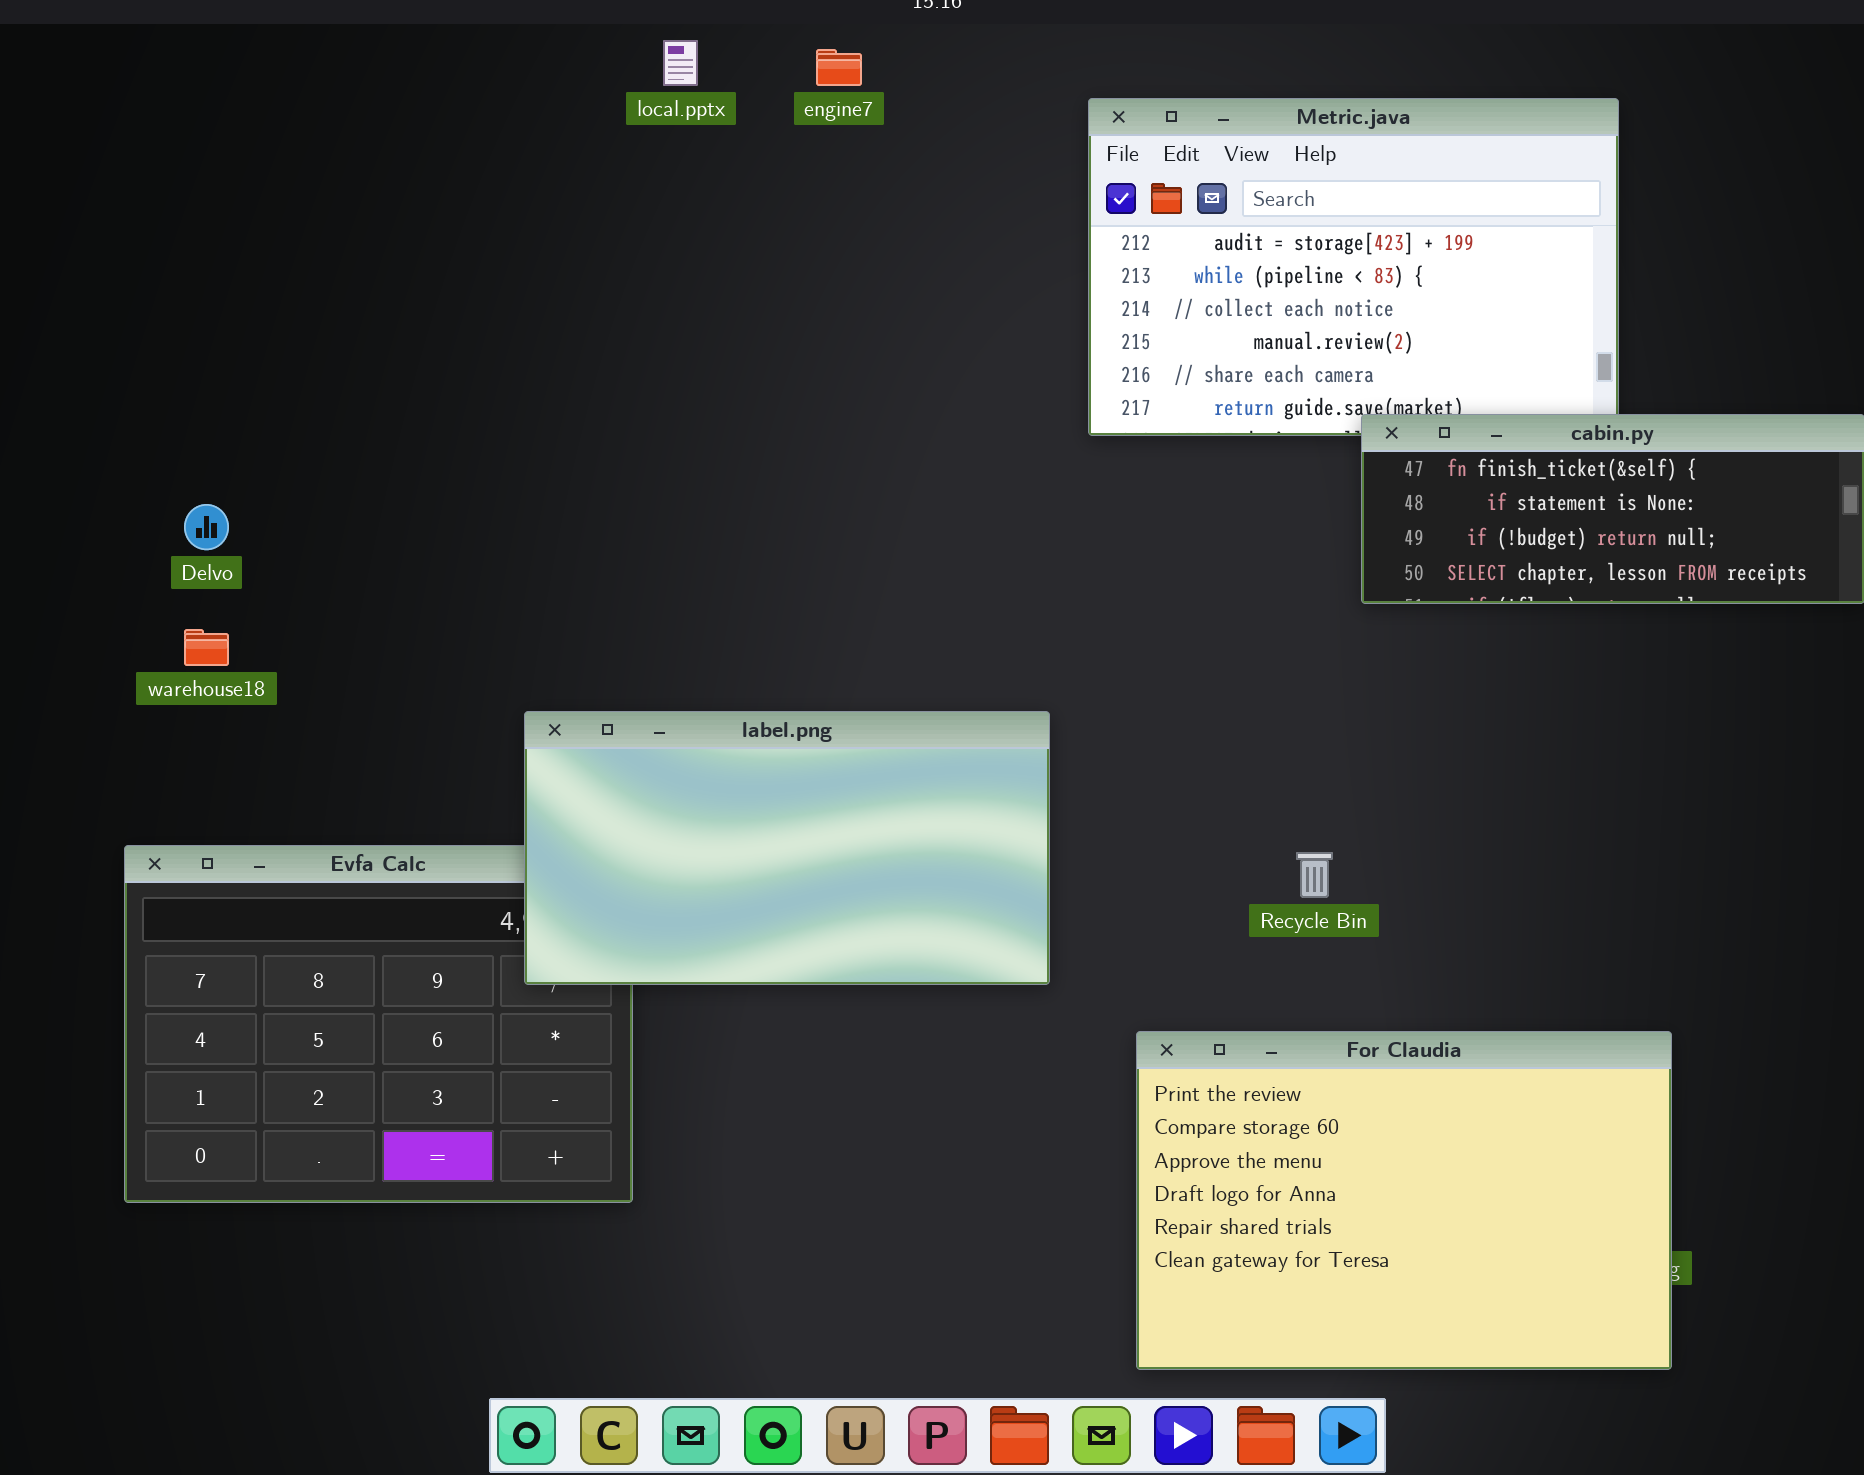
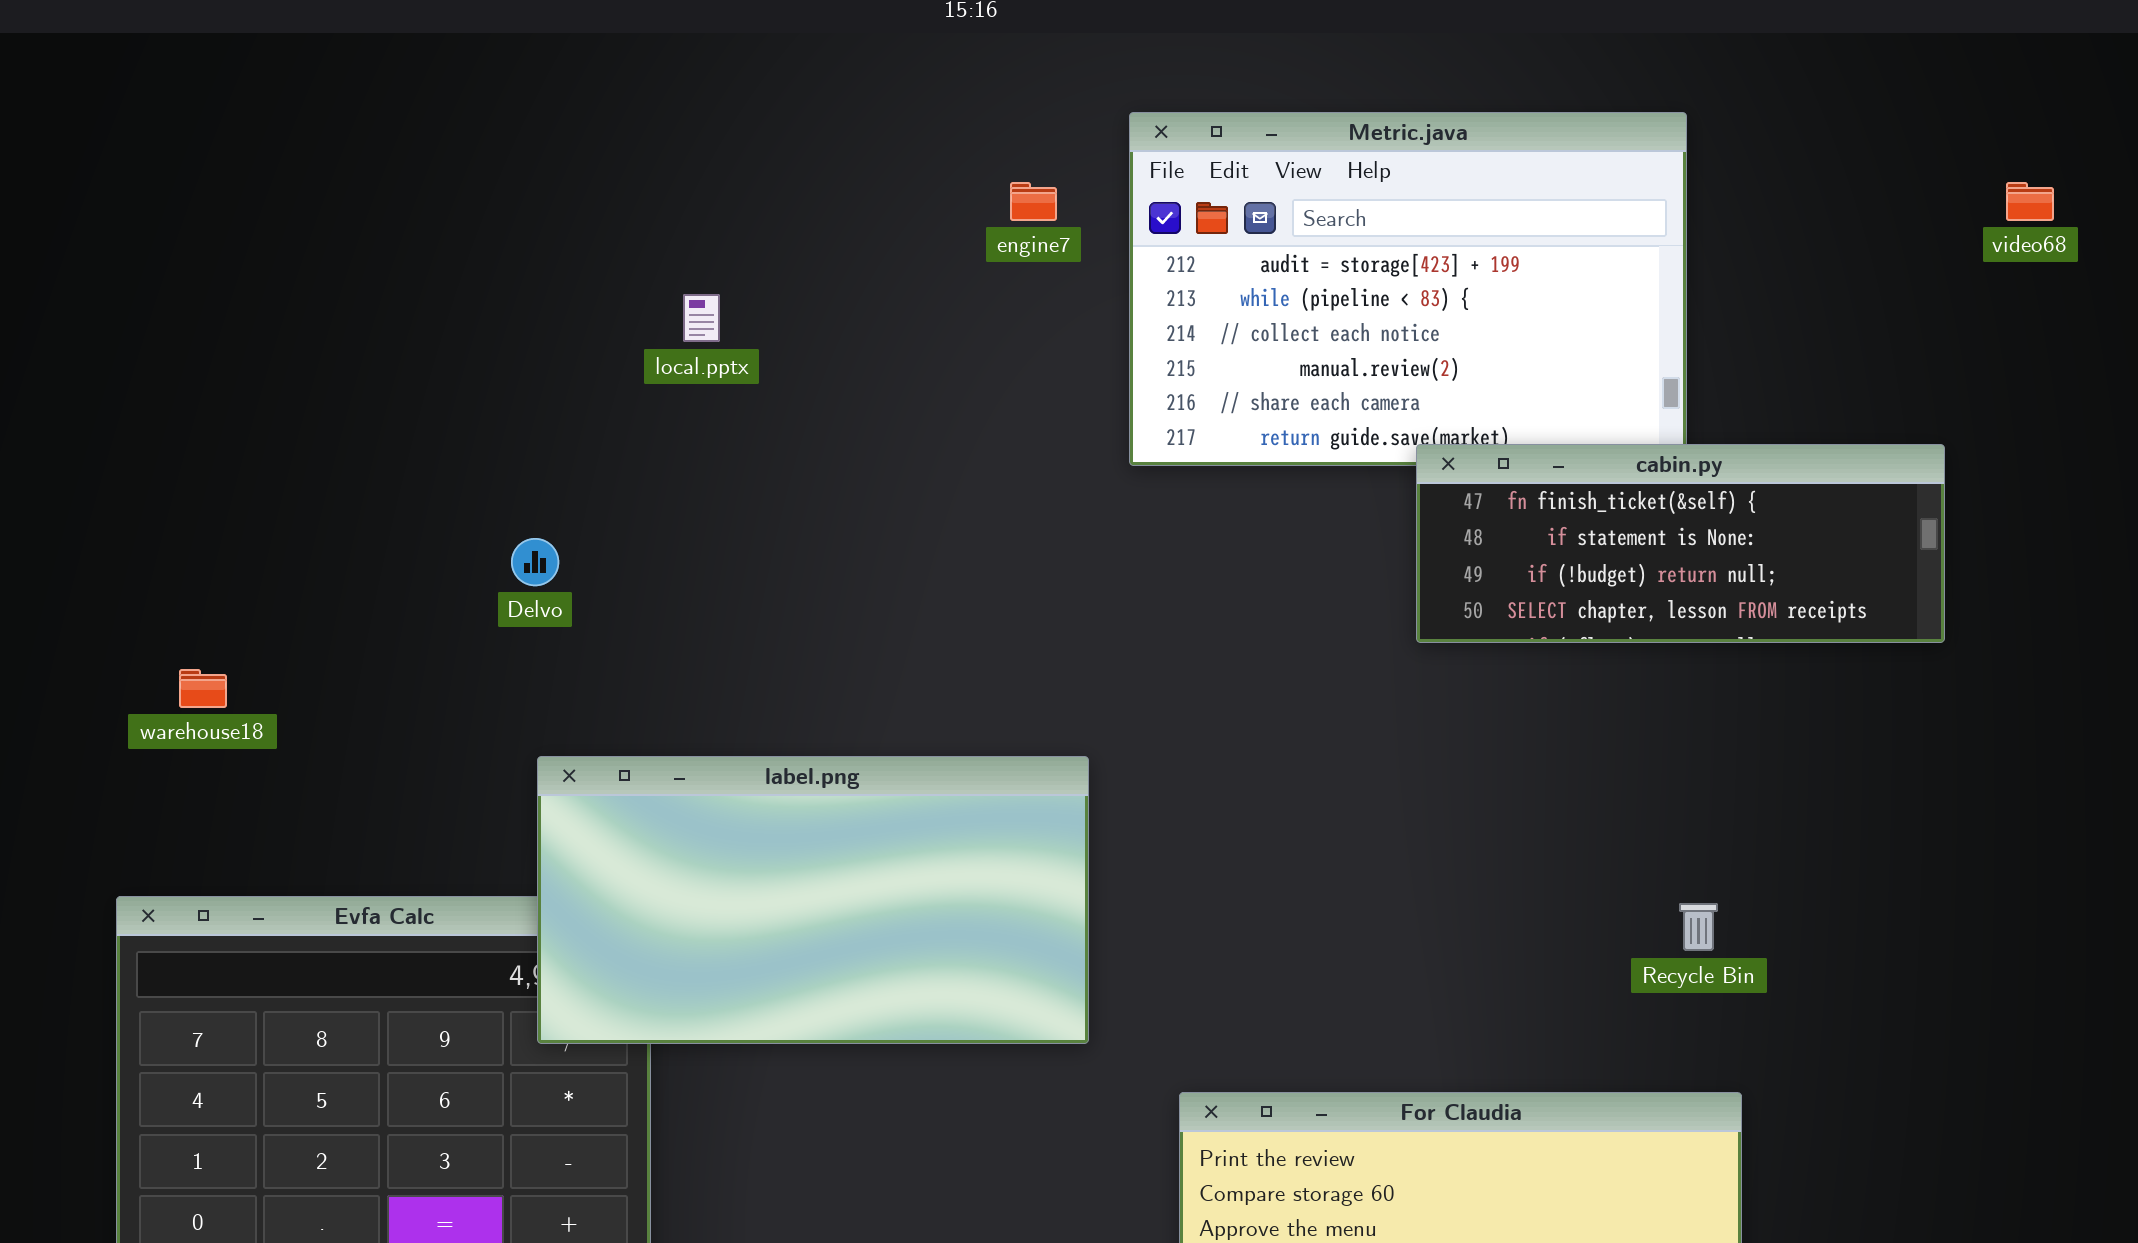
local.pptx: [663,40,698,86] -> [683,294,720,342], moved
engine7: [816,49,862,86] -> [1010,182,1057,221], moved
Delvo: [184,504,229,550] -> [511,538,559,586], moved
Recycle Bin: [1296,852,1333,898] -> [1679,903,1718,951], moved

